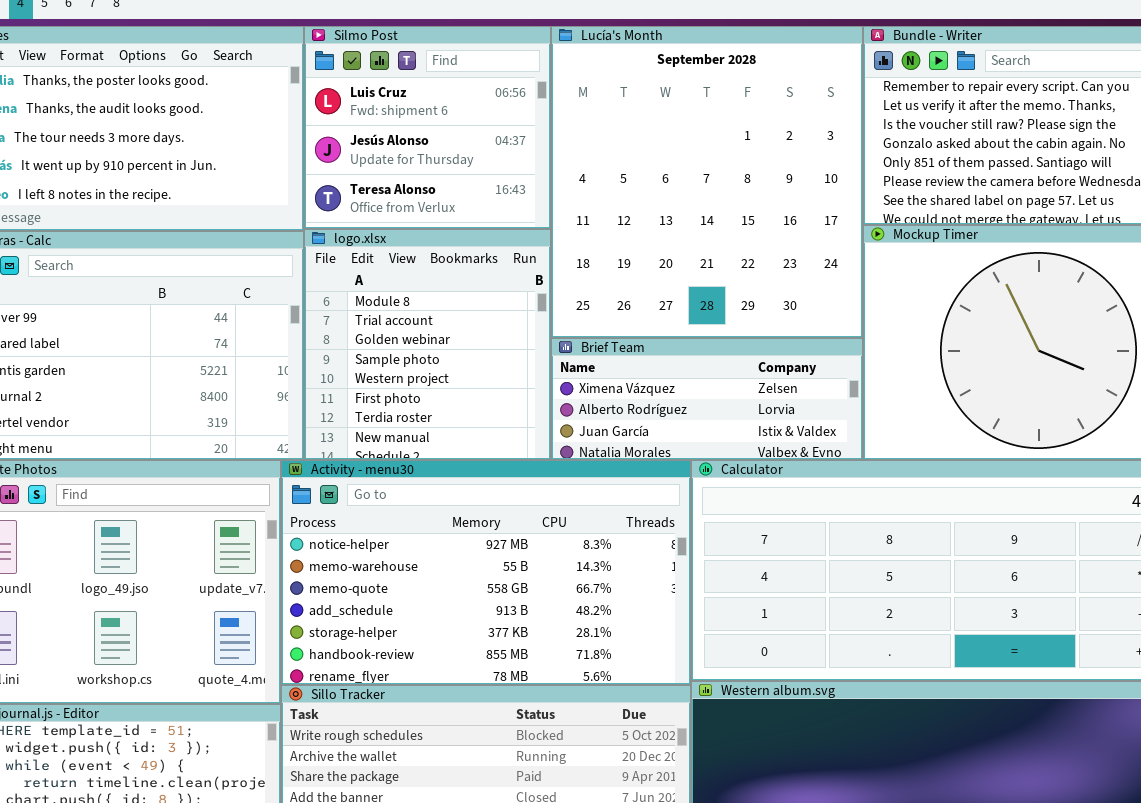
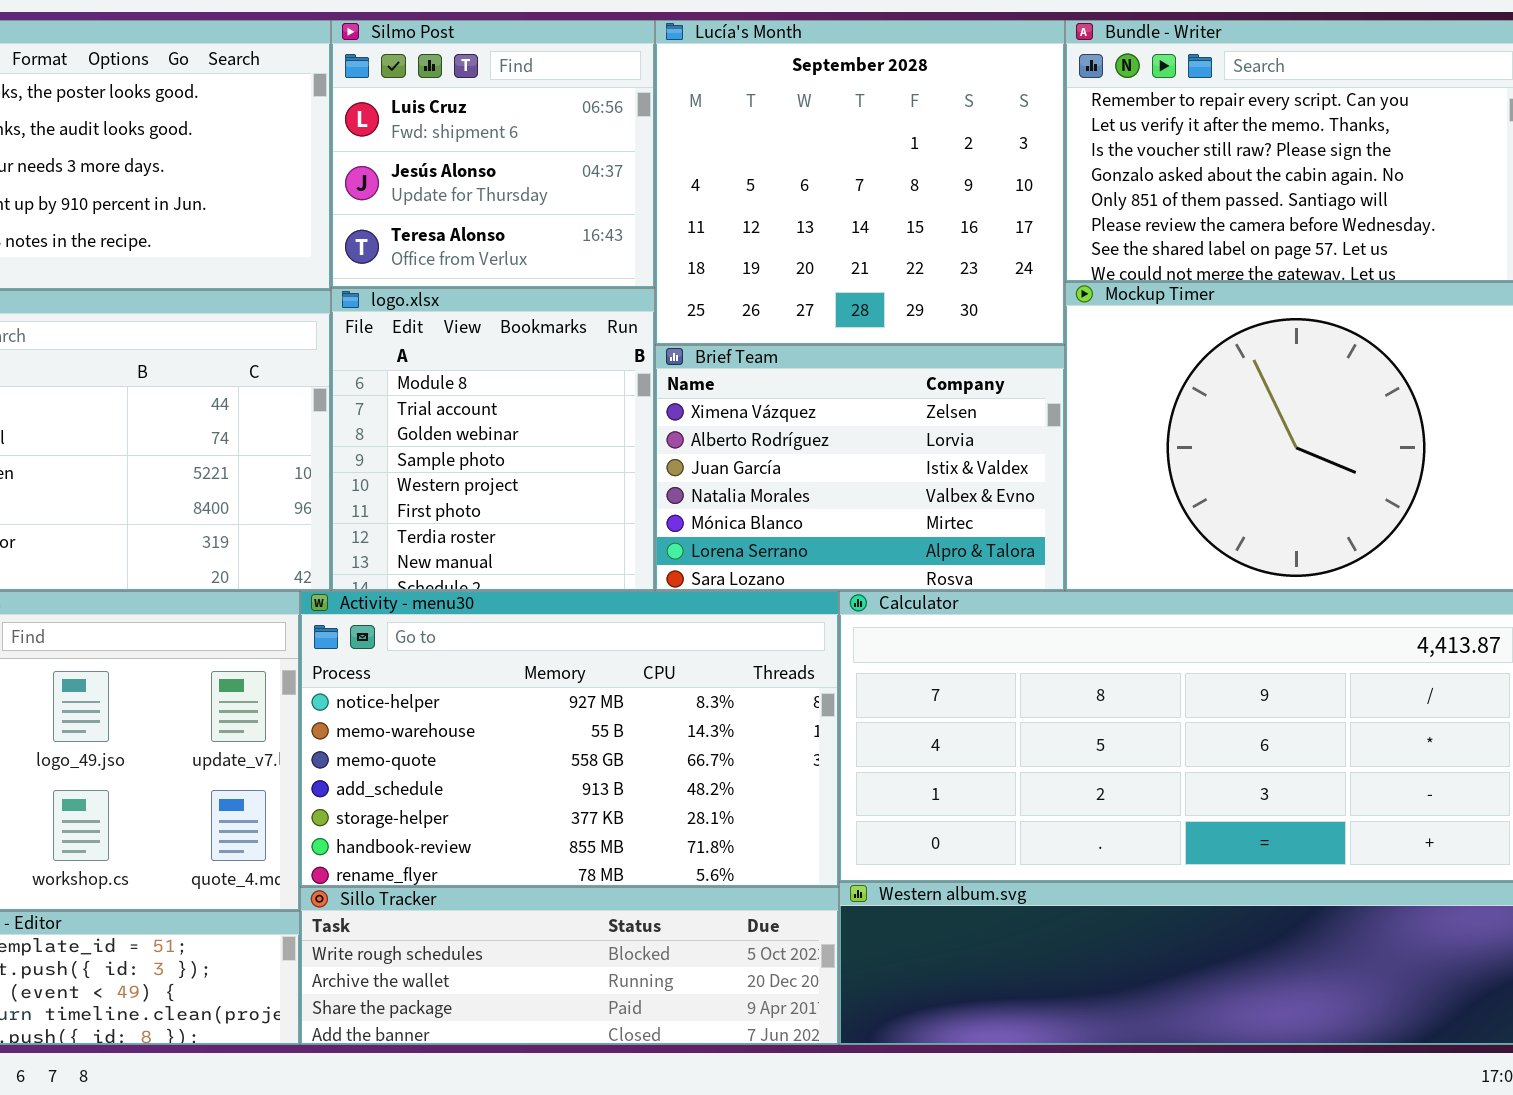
Lucía's Month: [551,26,863,338] -> [655,20,1065,345], resized
Brief Team: [551,338,863,460] -> [655,345,1065,591], resized

